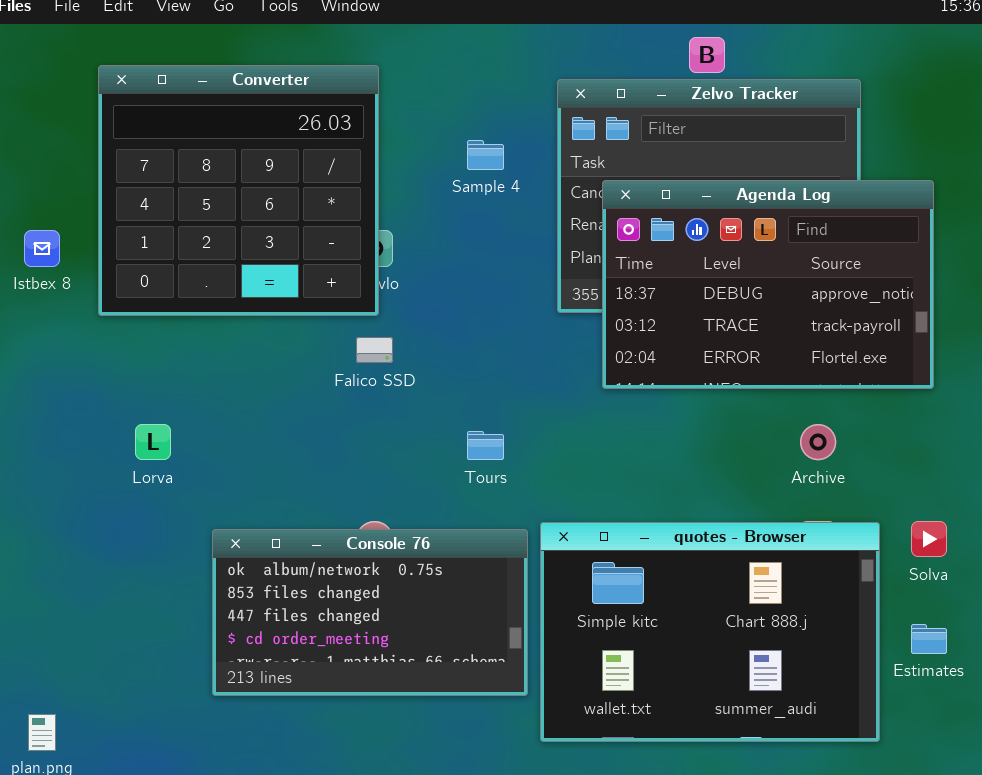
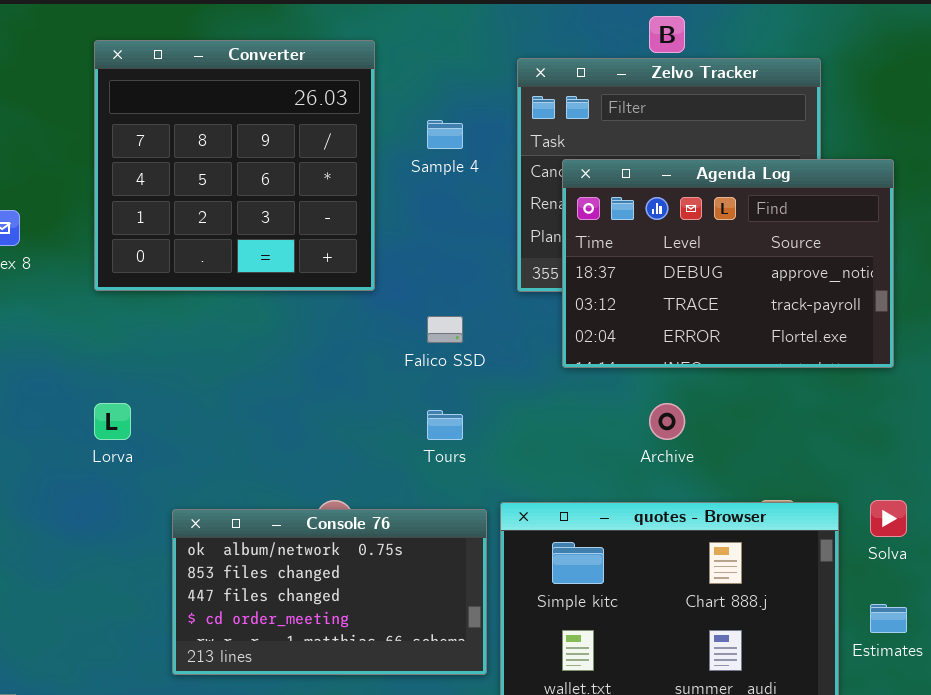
Converter: [98,65,379,316] -> [94,40,375,291], moved
Falico SSD: [356,337,393,363] -> [427,316,463,343], moved
Archive: [800,424,836,460] -> [649,403,685,440], moved

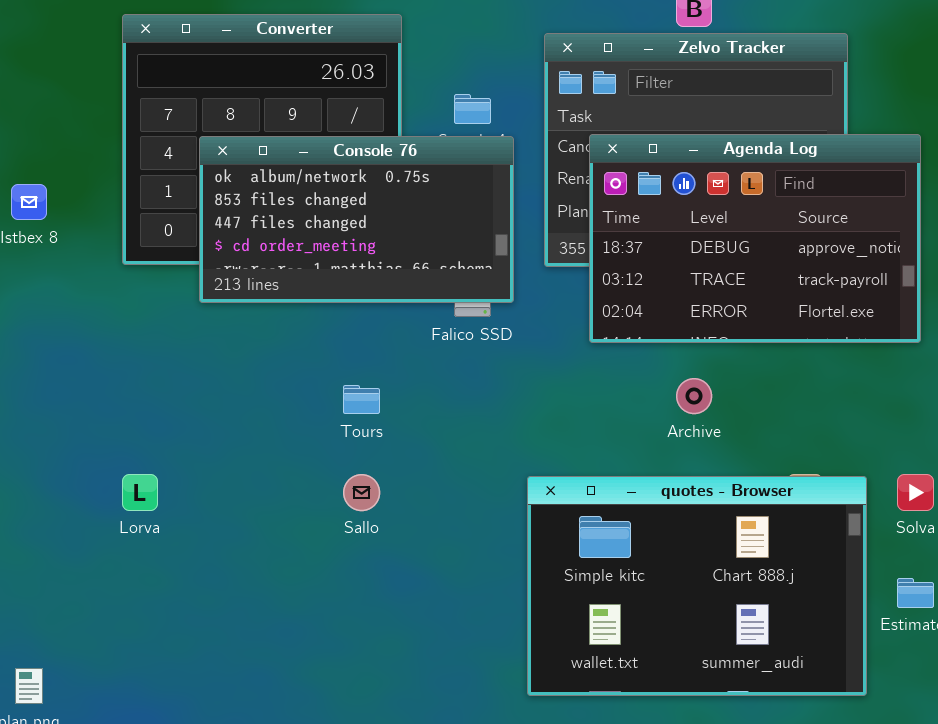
Lorva: [94,403,131,440] -> [122,474,158,511], moved
Tours: [427,410,463,440] -> [343,385,380,414], moved
Console 76: [172,509,487,675] -> [199,136,514,303], moved

